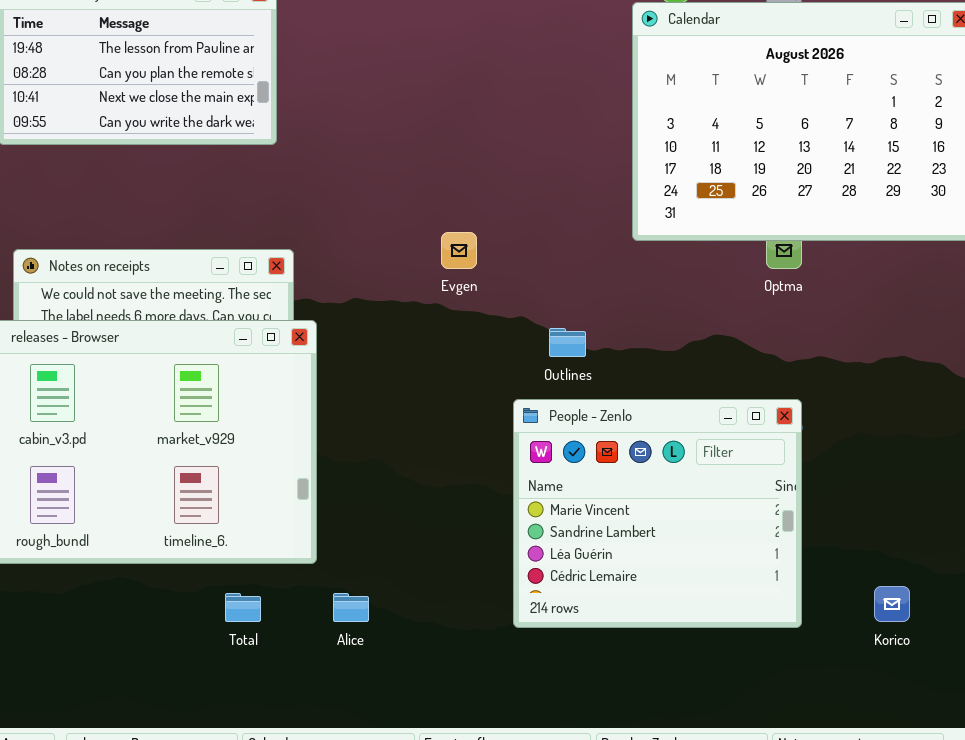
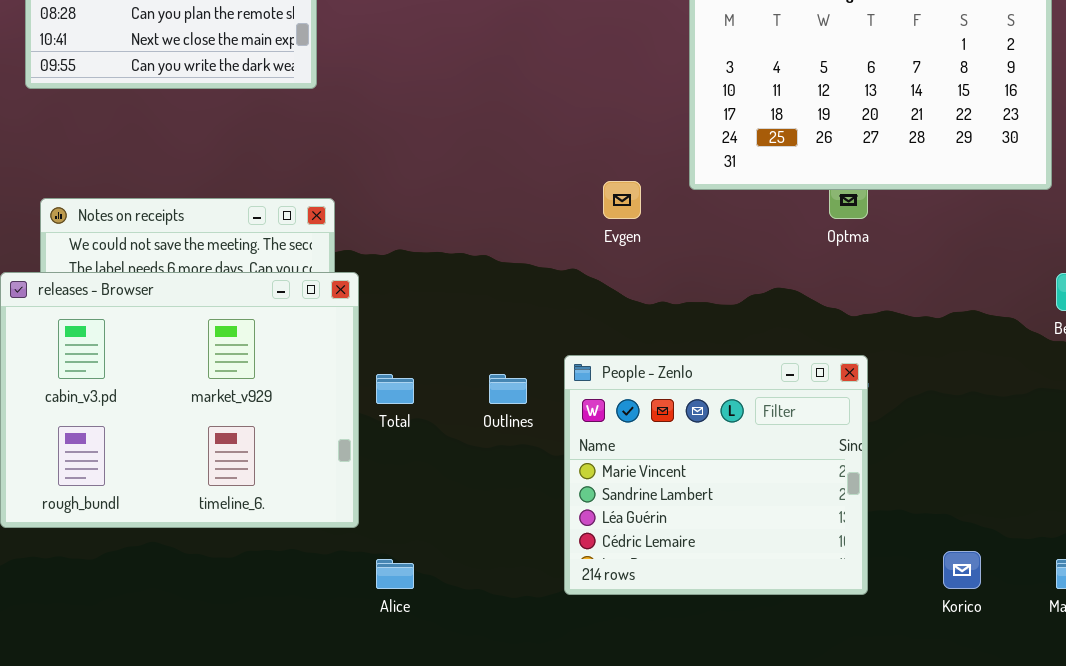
Evgen: [441,232,477,269] -> [603,181,641,219], moved
Outlines: [549,328,586,357] -> [489,374,527,404], moved
Total: [225,593,261,622] -> [376,374,414,404], moved

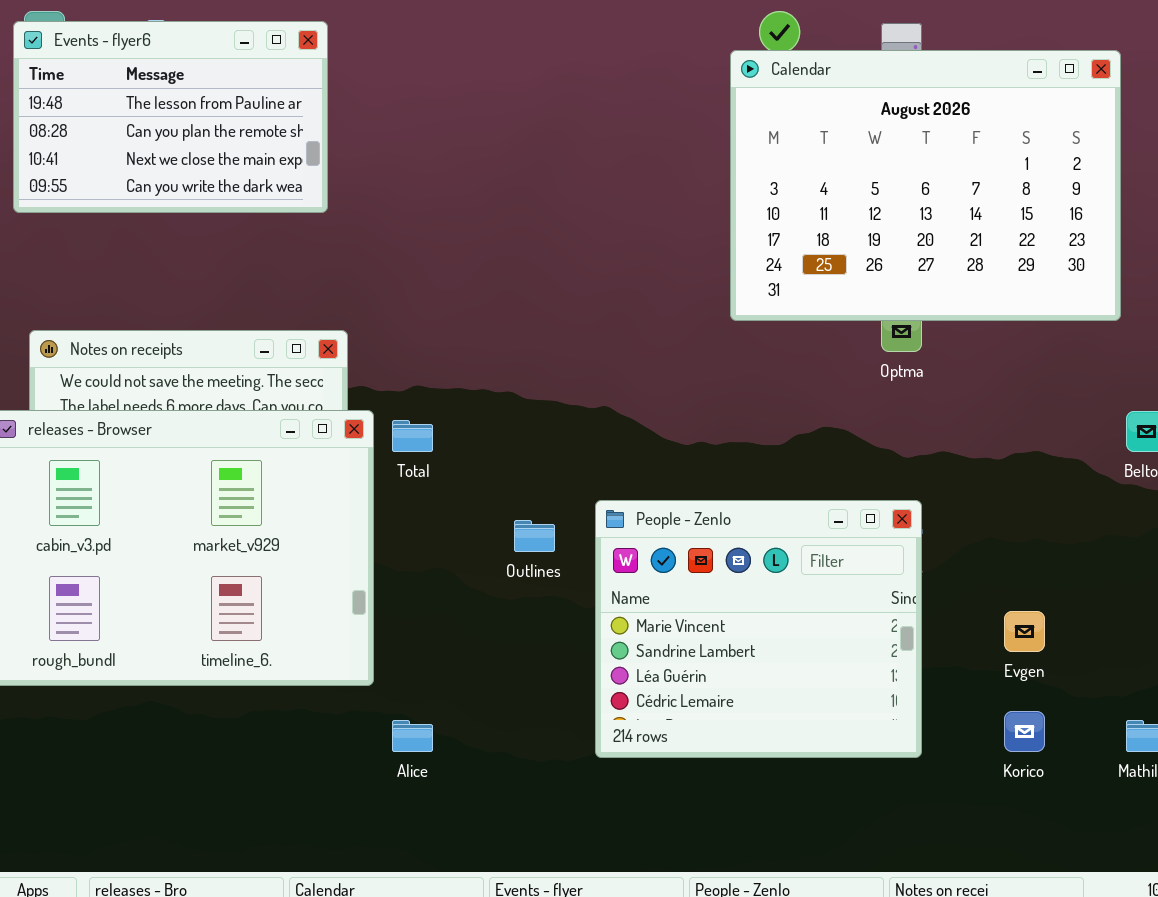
Evgen: [603,181,641,219] -> [1004,611,1045,652], moved
Total: [376,374,414,404] -> [392,420,433,452], moved

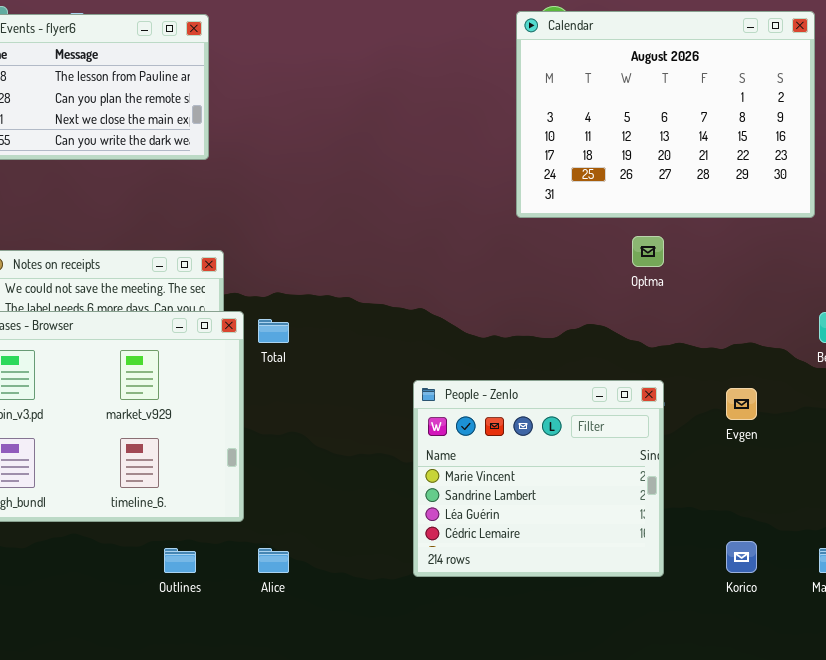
Calendar: [730,50,1121,321] -> [516,11,815,218], moved
Outlines: [514,520,555,552] -> [164,548,196,573], moved
Evgen: [1004,611,1045,652] -> [726,388,757,420], moved

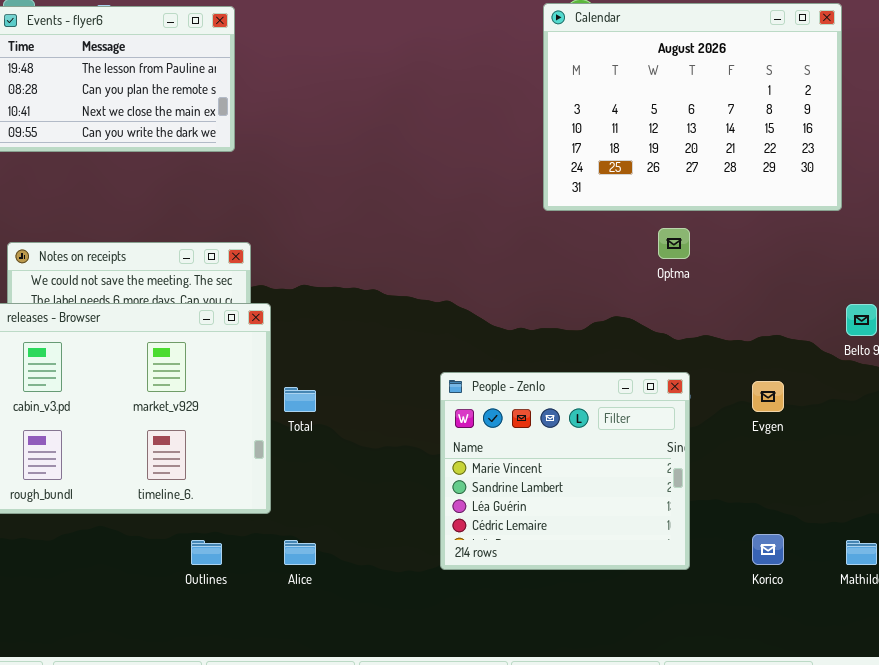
Total: [258,319,289,343] -> [284,387,316,412], moved

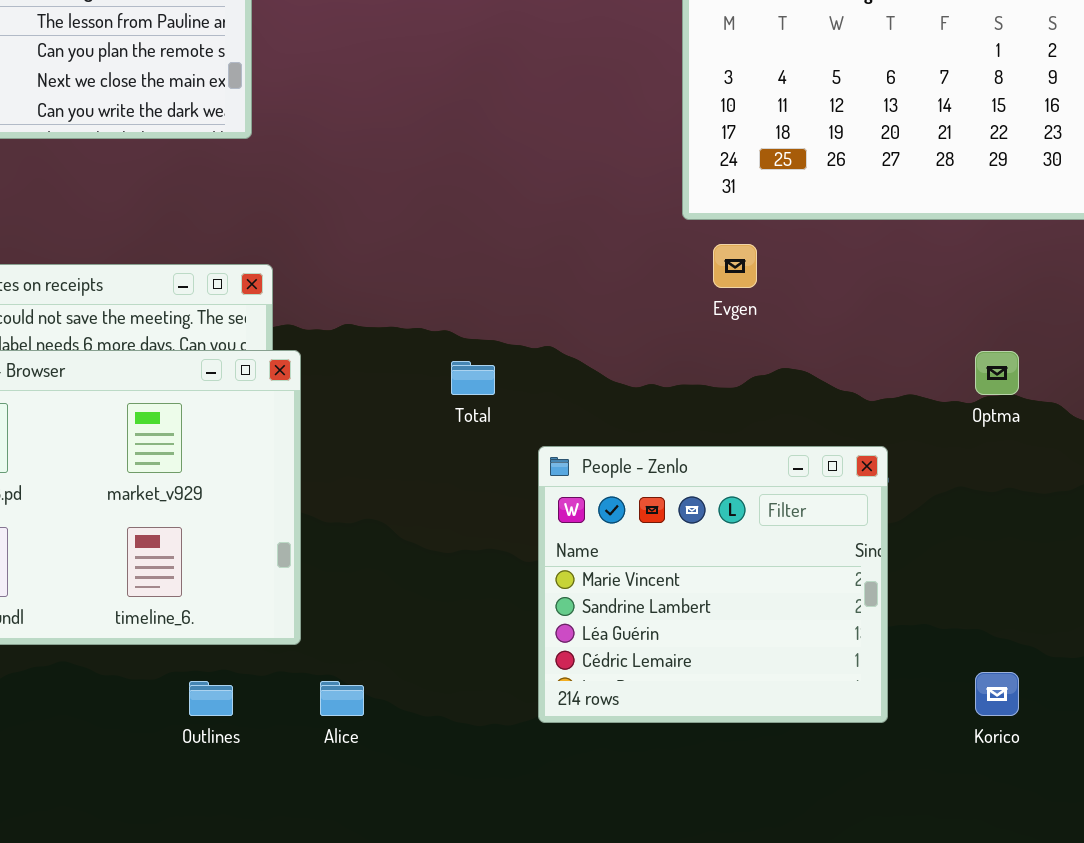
Optma: [658,228,690,259] -> [975,351,1019,395], moved
Evgen: [752,381,784,412] -> [713,244,757,288], moved
Total: [284,387,316,412] -> [451,361,495,395], moved

